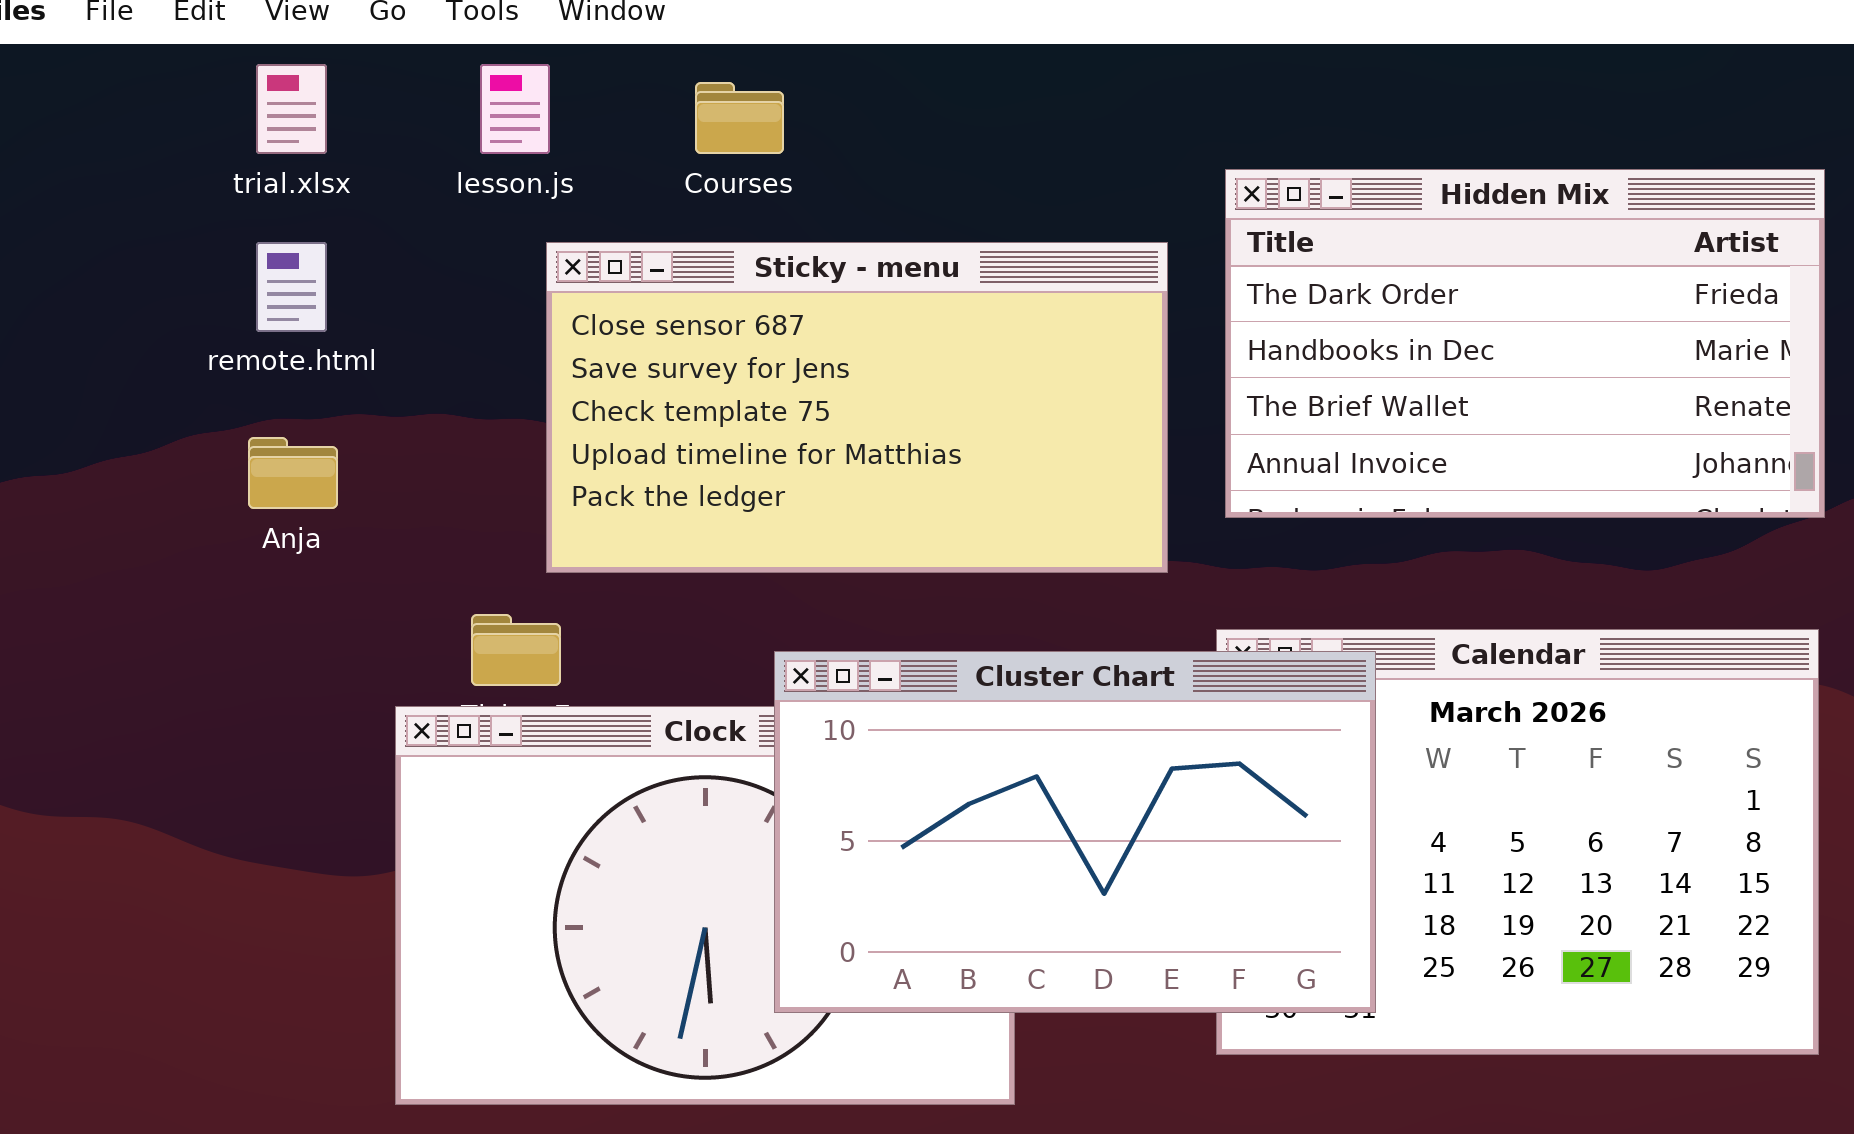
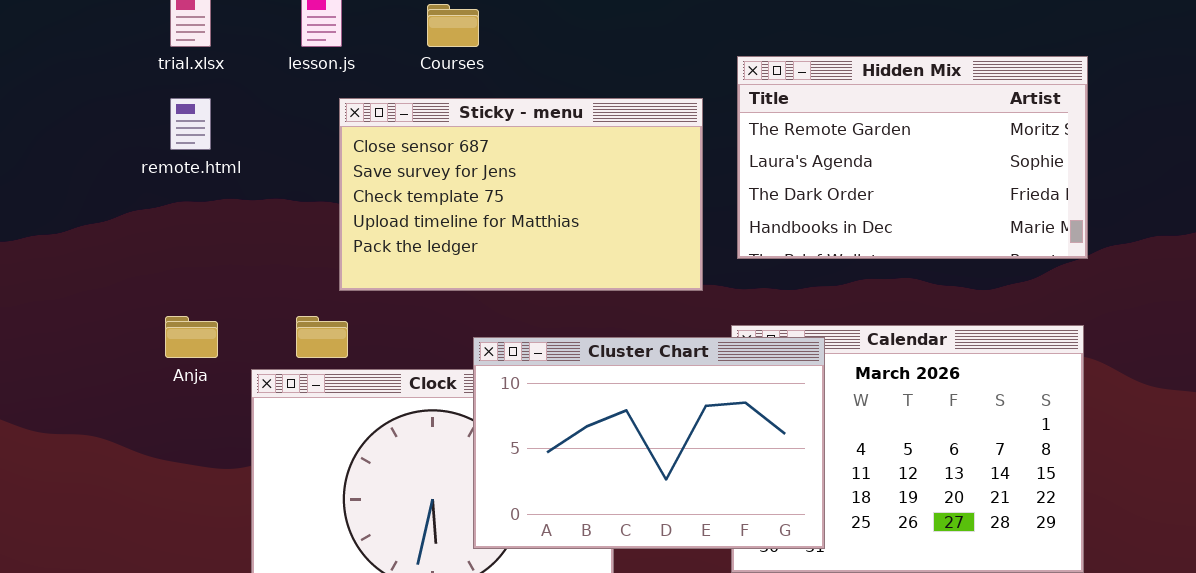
Hidden Mix: [1225,169,1825,518] -> [737,56,1088,259], scrolled up 2 rows
Anja: [248,437,338,509] -> [165,316,218,358], moved

